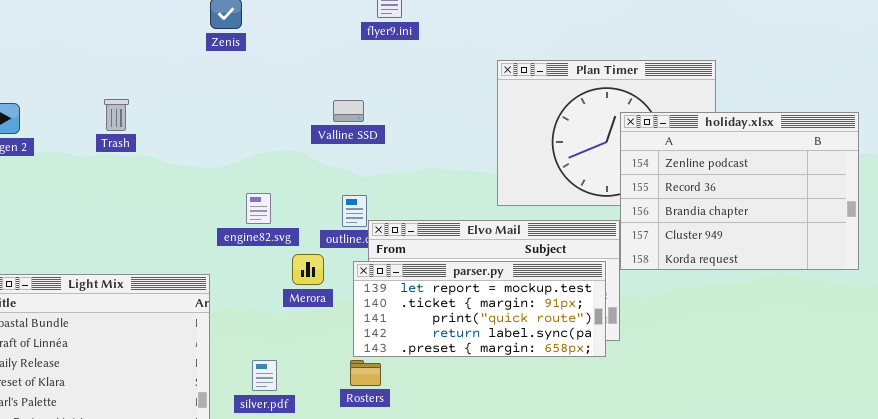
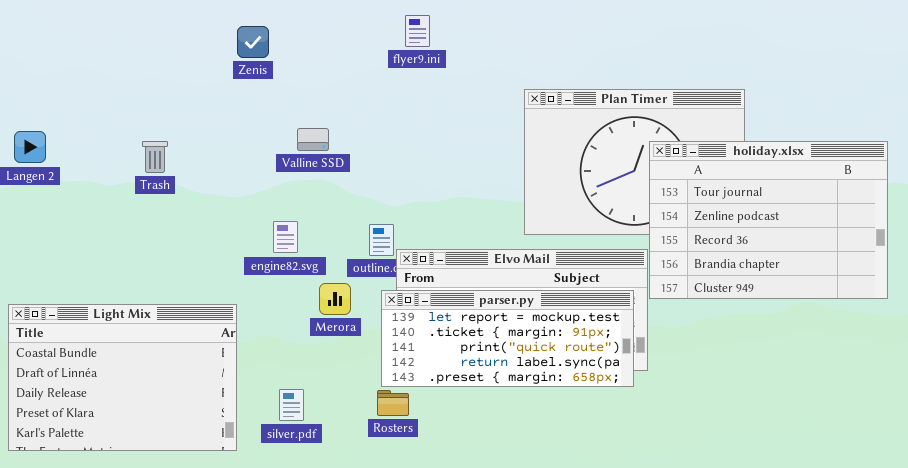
Trash: [104,99,129,131] -> [142,141,168,173], moved
Valline SSD: [333,100,364,122] -> [297,128,329,151], moved
holiday.xlsx: [620,112,859,270] -> [649,141,888,299], scrolled up 1 row

